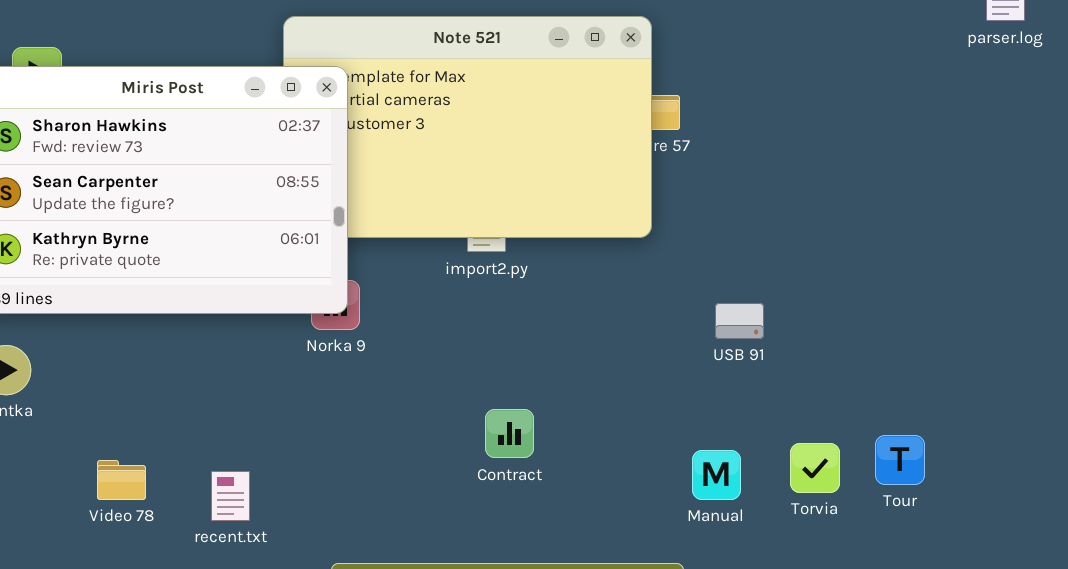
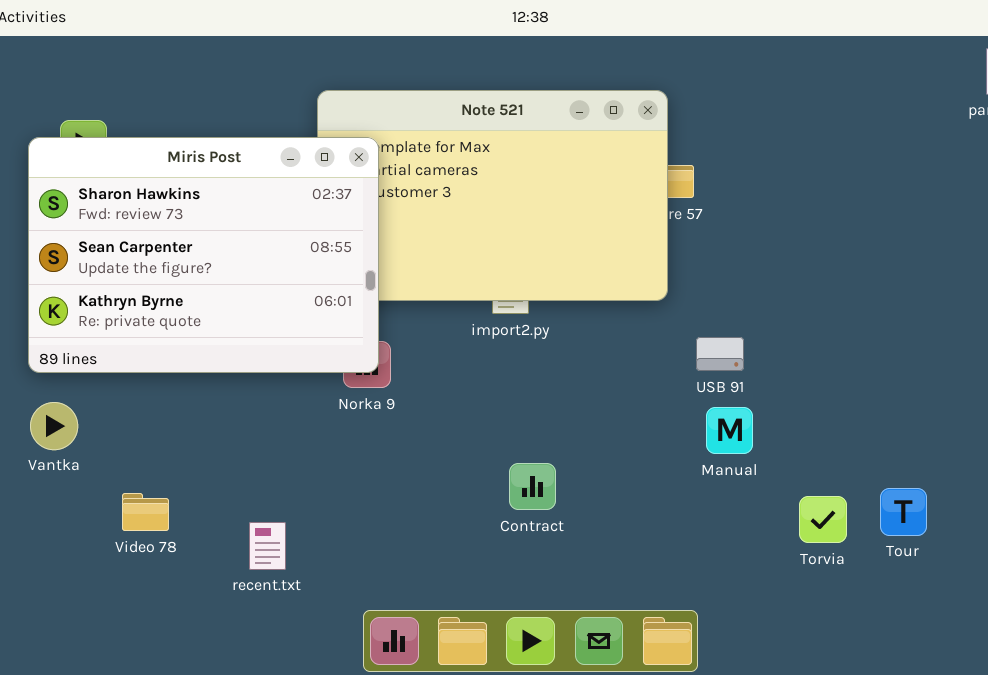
USB 91: [715,303,764,339] -> [696,337,744,371], moved
Manual: [692,450,741,500] -> [706,407,753,454], moved
Video 78: [97,460,146,500] -> [122,493,169,531], moved

